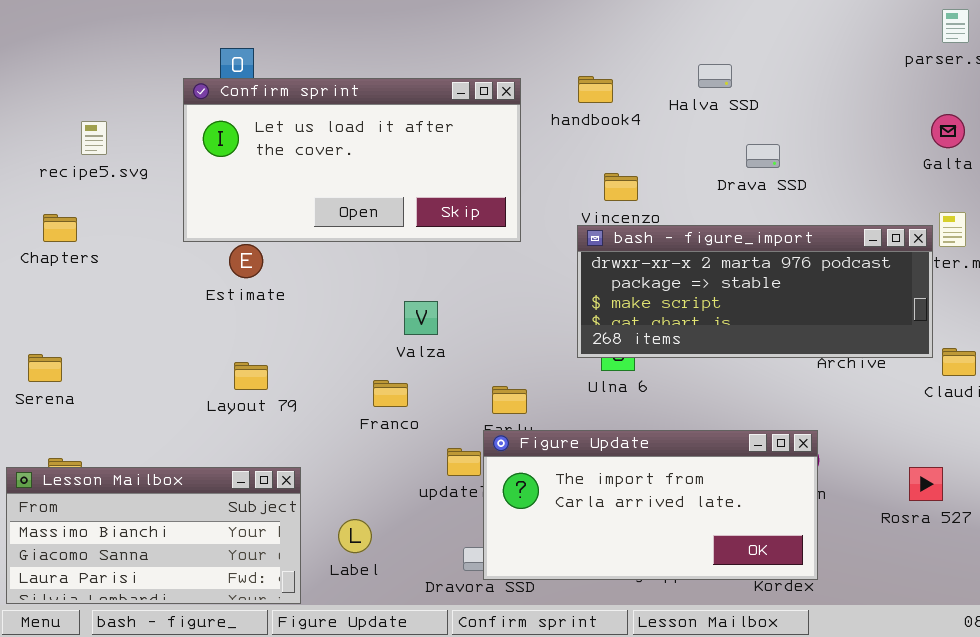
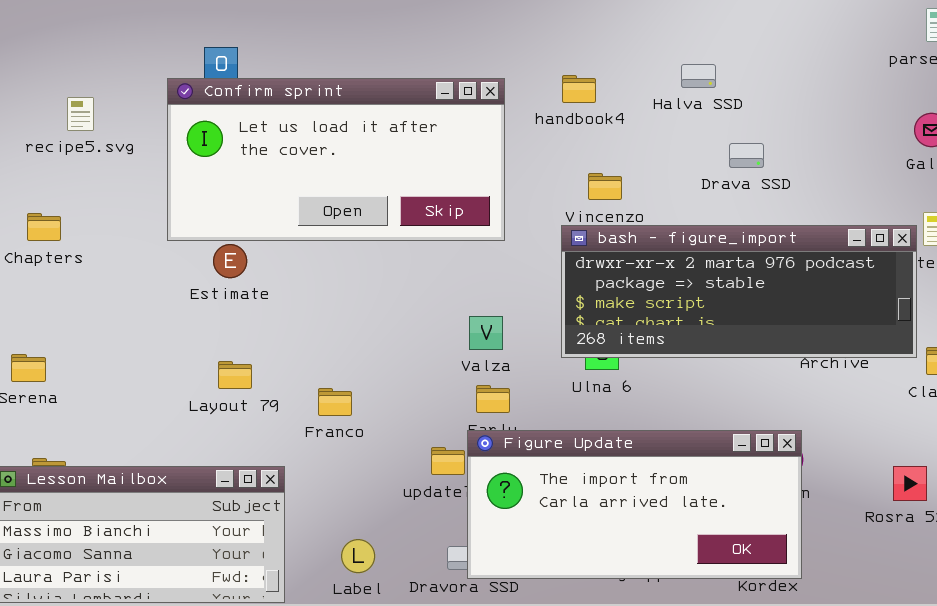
recipe5.svg: [81,121,107,155] -> [67,97,94,131], moved
Valza: [404,301,438,335] -> [469,316,503,350], moved
Franco: [373,380,408,407] -> [318,388,352,416], moved
Label: [338,519,372,553] -> [341,539,375,573], moved

